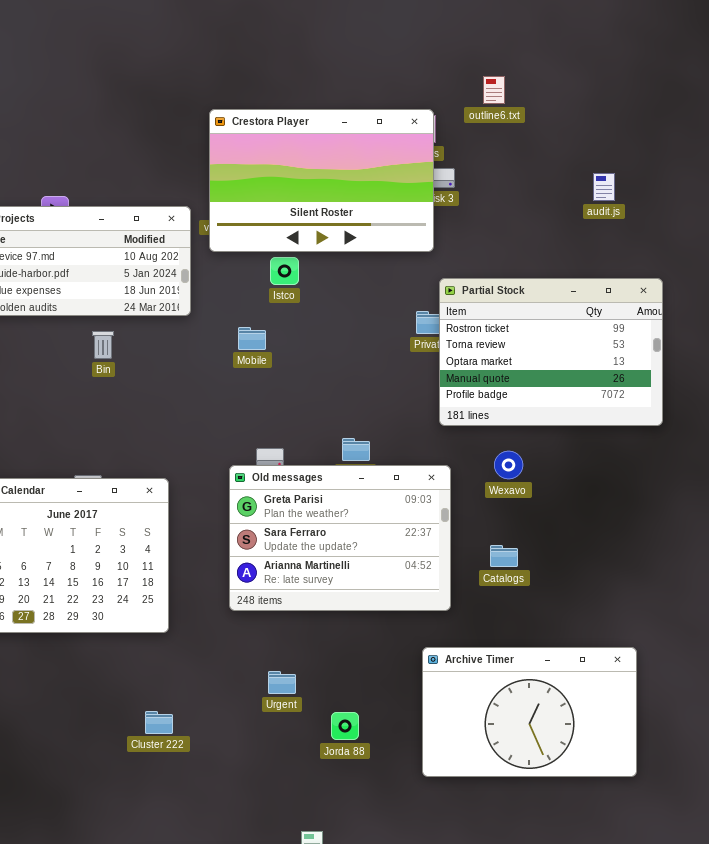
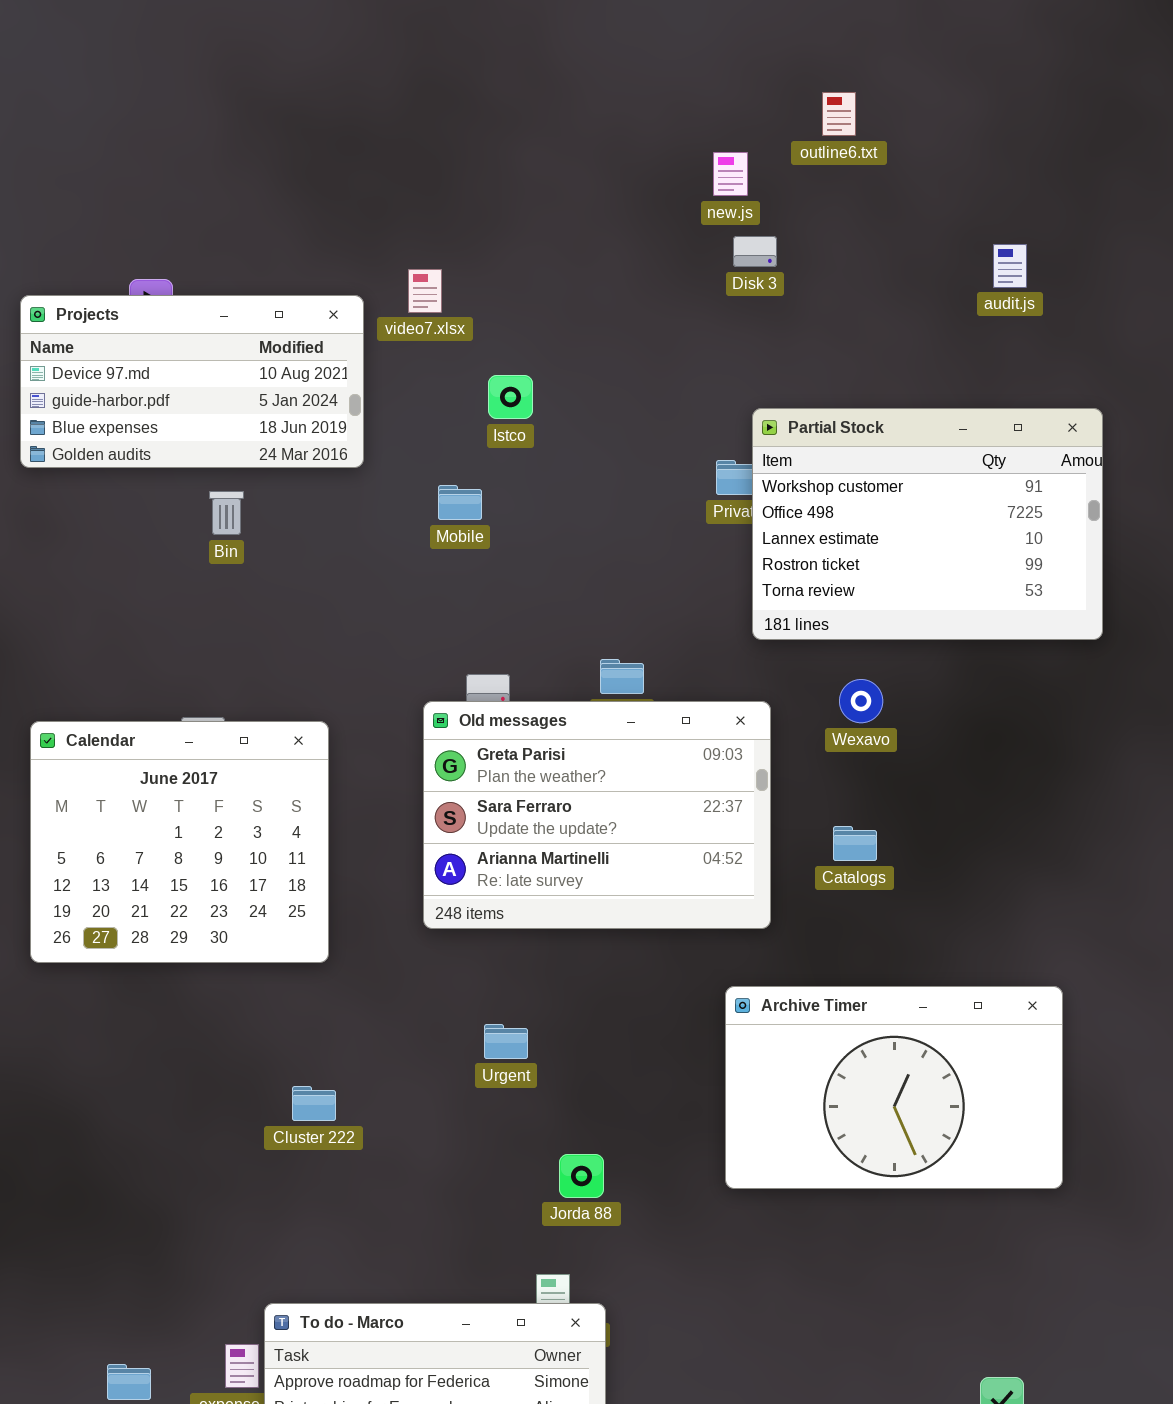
Crestora Player: [209,109,434,252] -> none, closed
Partial Stock: [439,278,663,426] -> [752,408,1103,640], scrolled up 3 rows
Jorda 88: [331,712,359,740] -> [559,1154,604,1198], moved

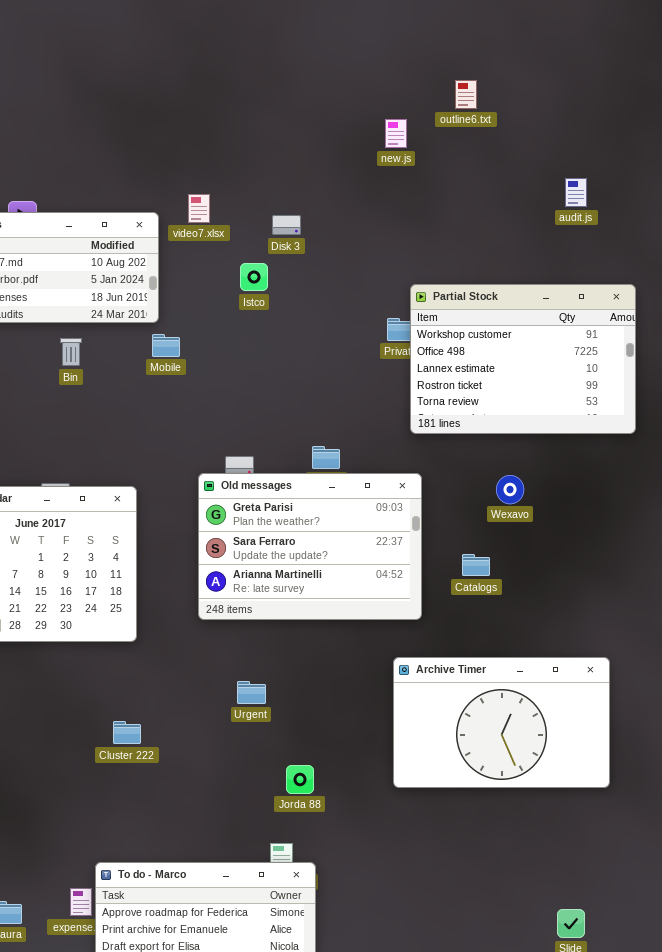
Disk 3: [733,236,777,267] -> [272,215,301,235], moved
Mobile: [438,485,482,520] -> [152,334,180,357], moved
Wexavo: [839,679,883,723] -> [496,475,524,504], moved

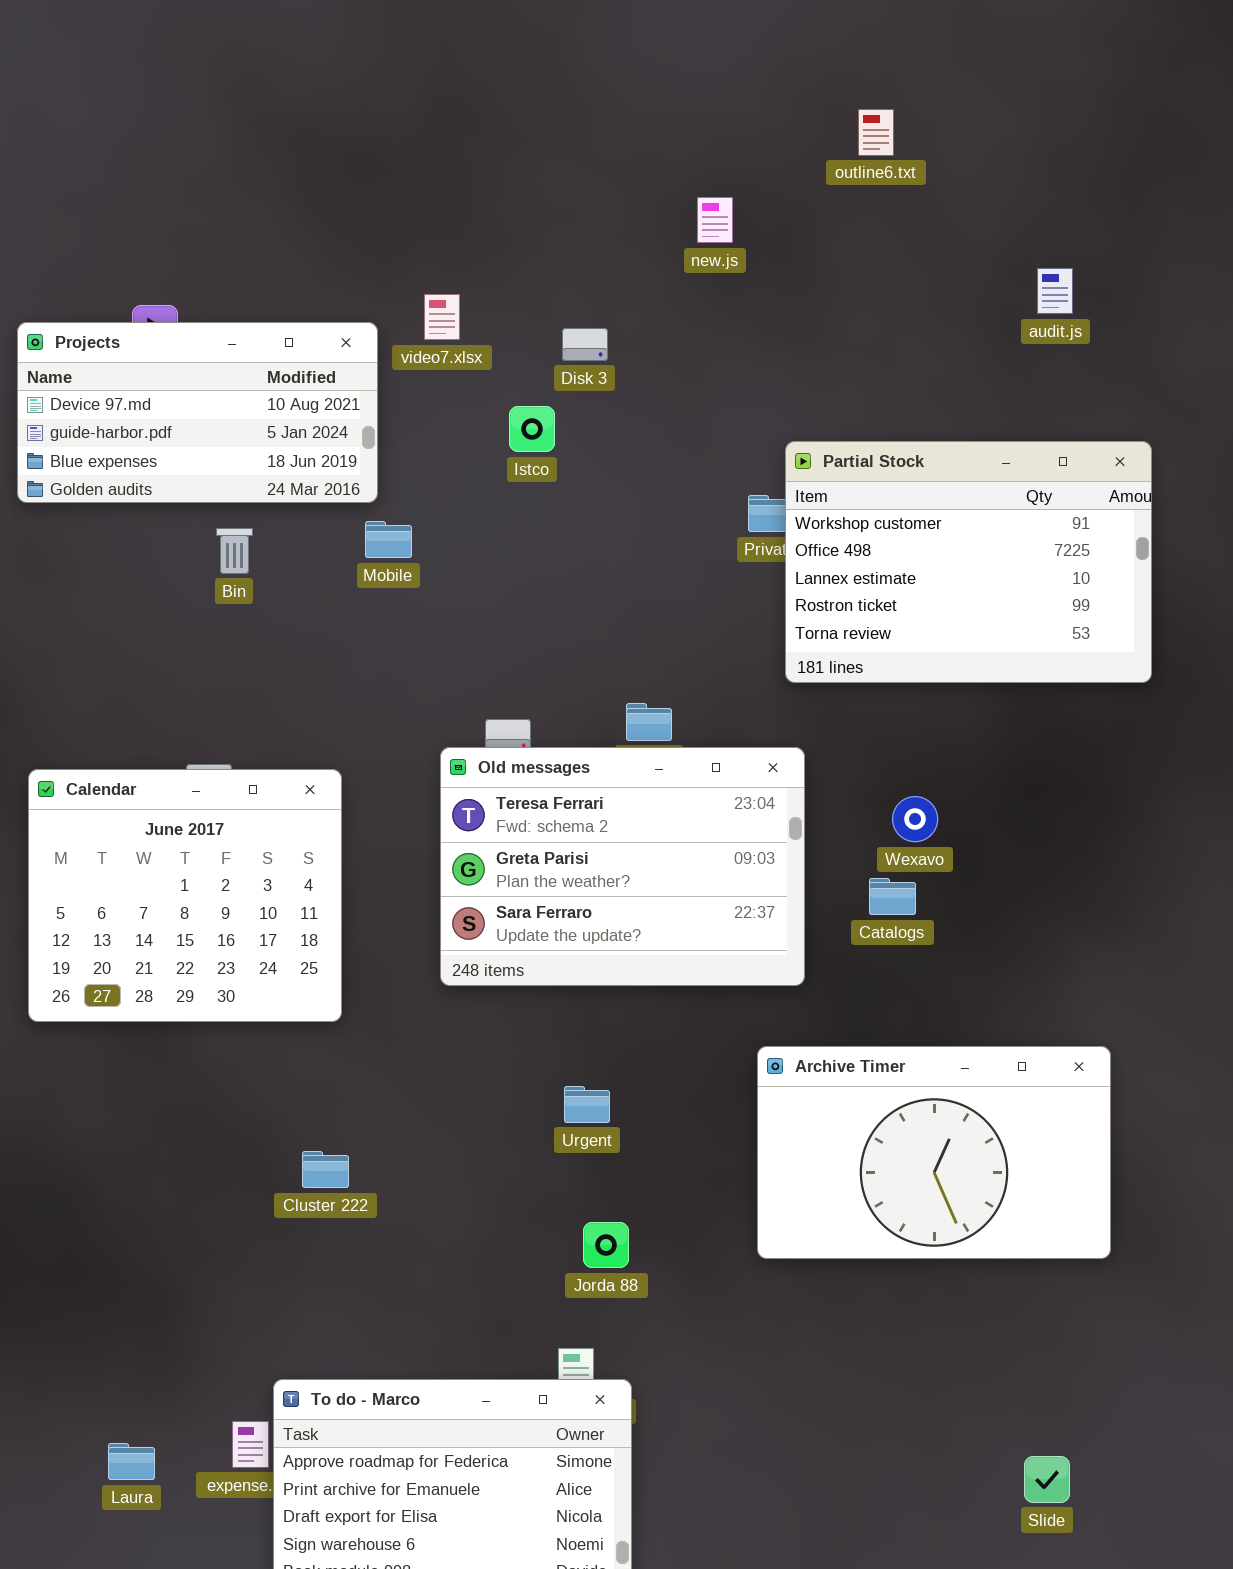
new.js: [385,119,407,148] -> [697,197,733,243], moved
Old messages: [198,473,422,620] -> [440,747,805,986], scrolled up 1 row
Wexavo: [496,475,524,504] -> [892,796,938,842], moved
Urgent: [237,681,266,704] -> [564,1086,610,1123], moved

